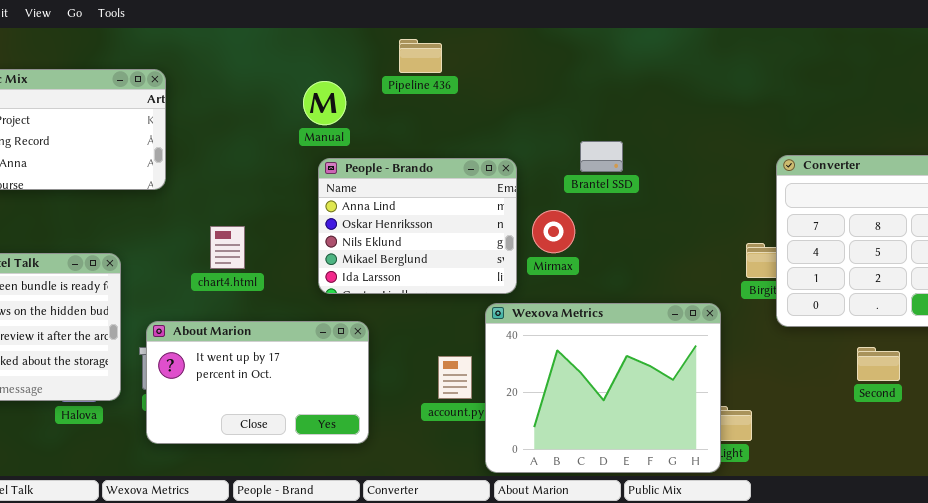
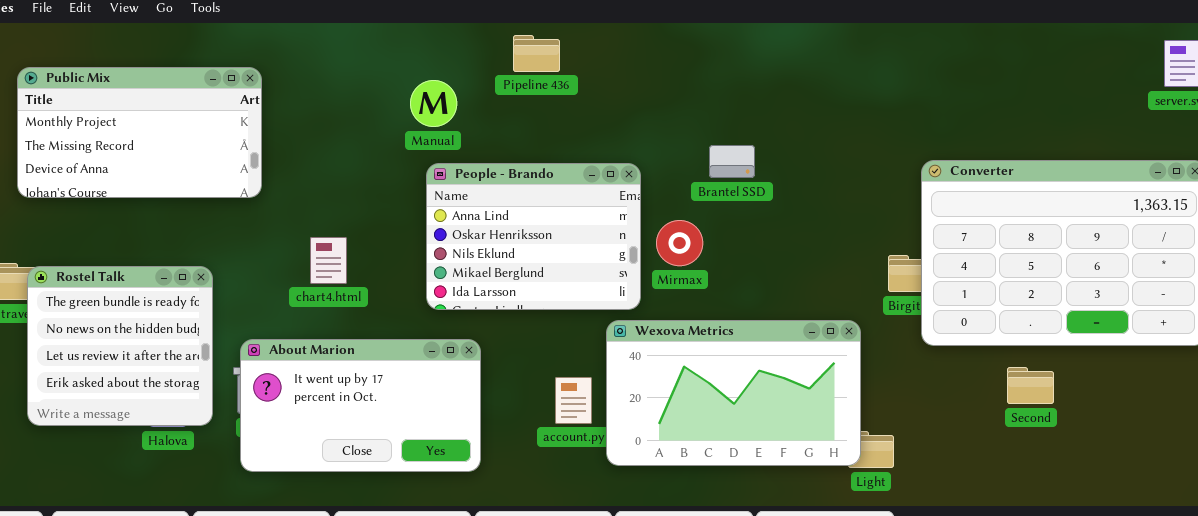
Wexova Metrics: [485,303,721,473] -> [606,320,861,466], resized

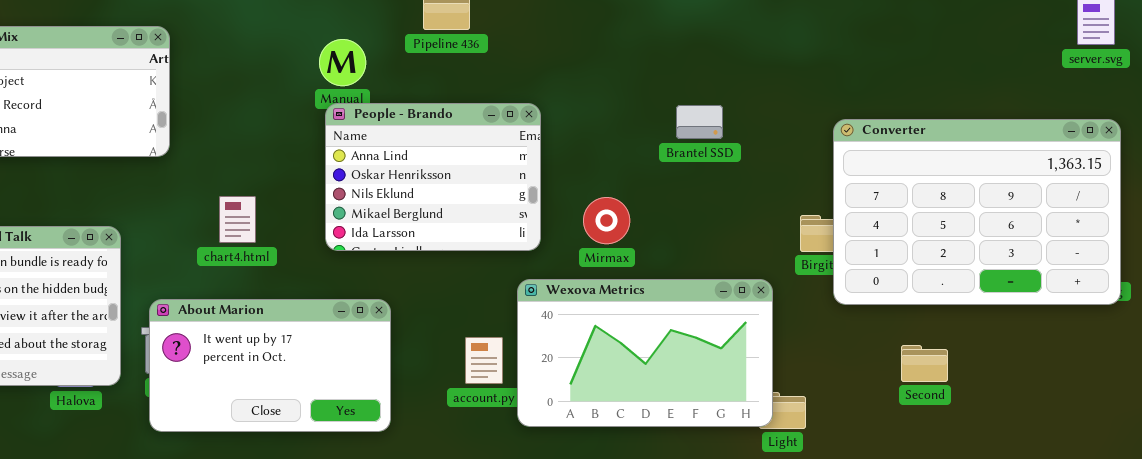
Brantel SSD: [709,145,755,178] -> [676,105,723,139], moved
People - Brando: [426,163,641,310] -> [325,103,541,251], moved
Mirmax: [656,220,703,266] -> [583,197,630,244], moved
Second: [1007,367,1054,404] -> [901,345,948,382], moved

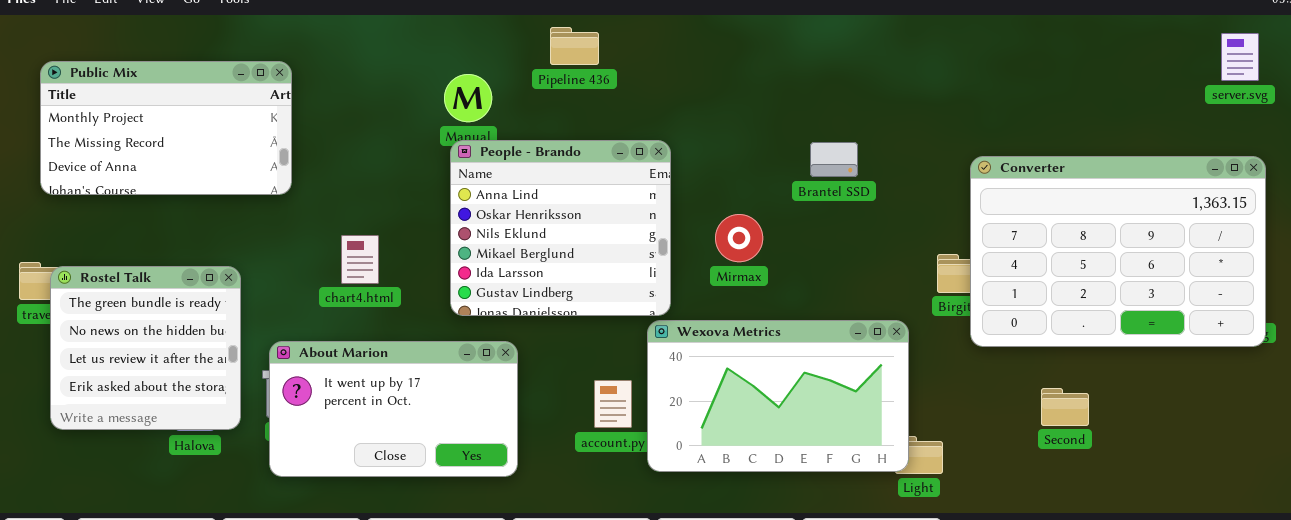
People - Brando: [325,103,541,251] -> [450,140,671,316], resized
Mirmax: [583,197,630,244] -> [715,214,763,262], moved

